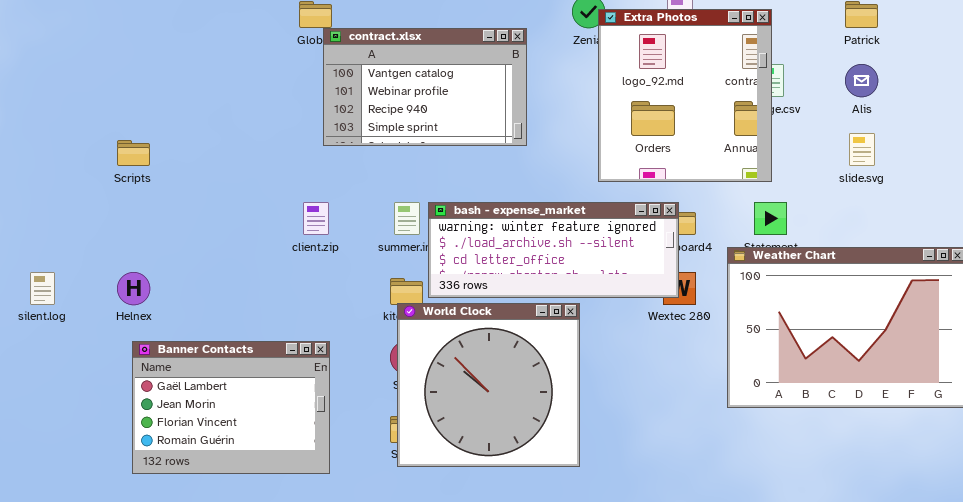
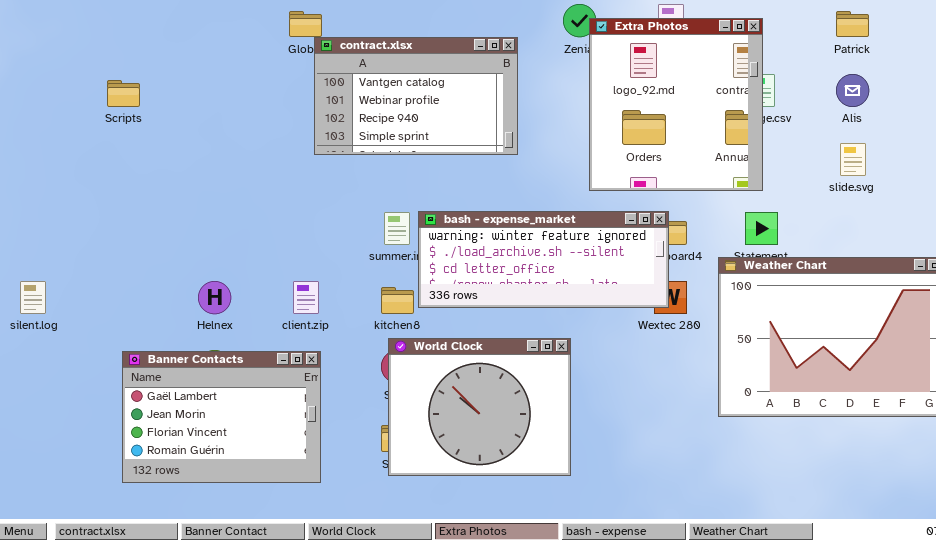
Scripts: [117,140,150,166] -> [107,80,140,107], moved
client.zip: [303,202,329,235] -> [293,281,319,314], moved
Helnex: [117,272,150,305] -> [198,281,231,314], moved
World Clock: [397,303,580,467] -> [388,338,571,476], resized

